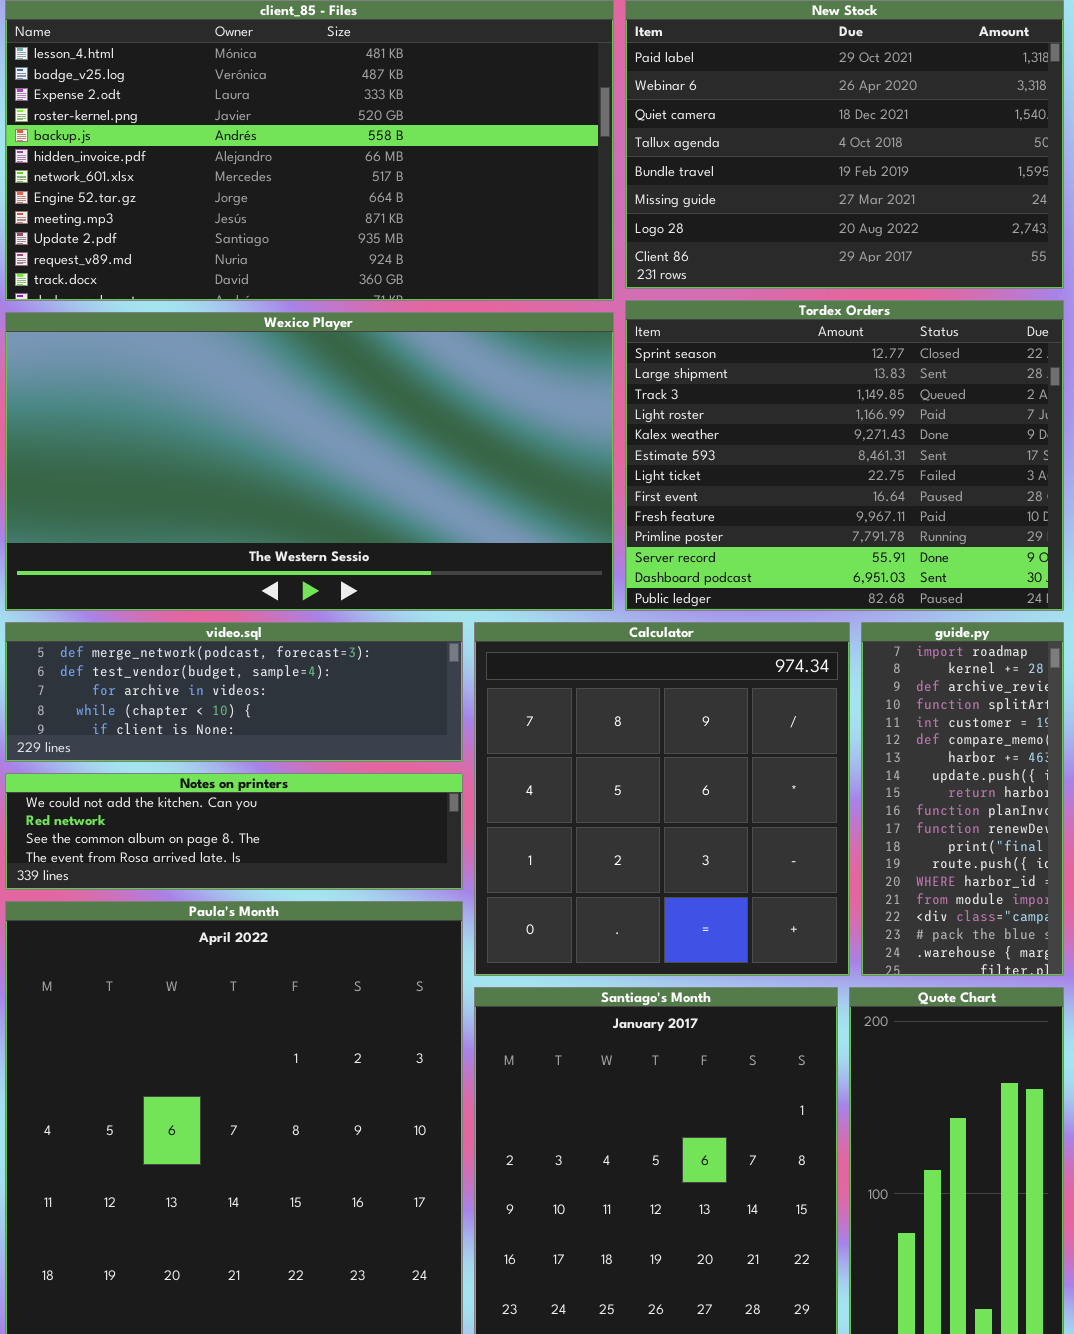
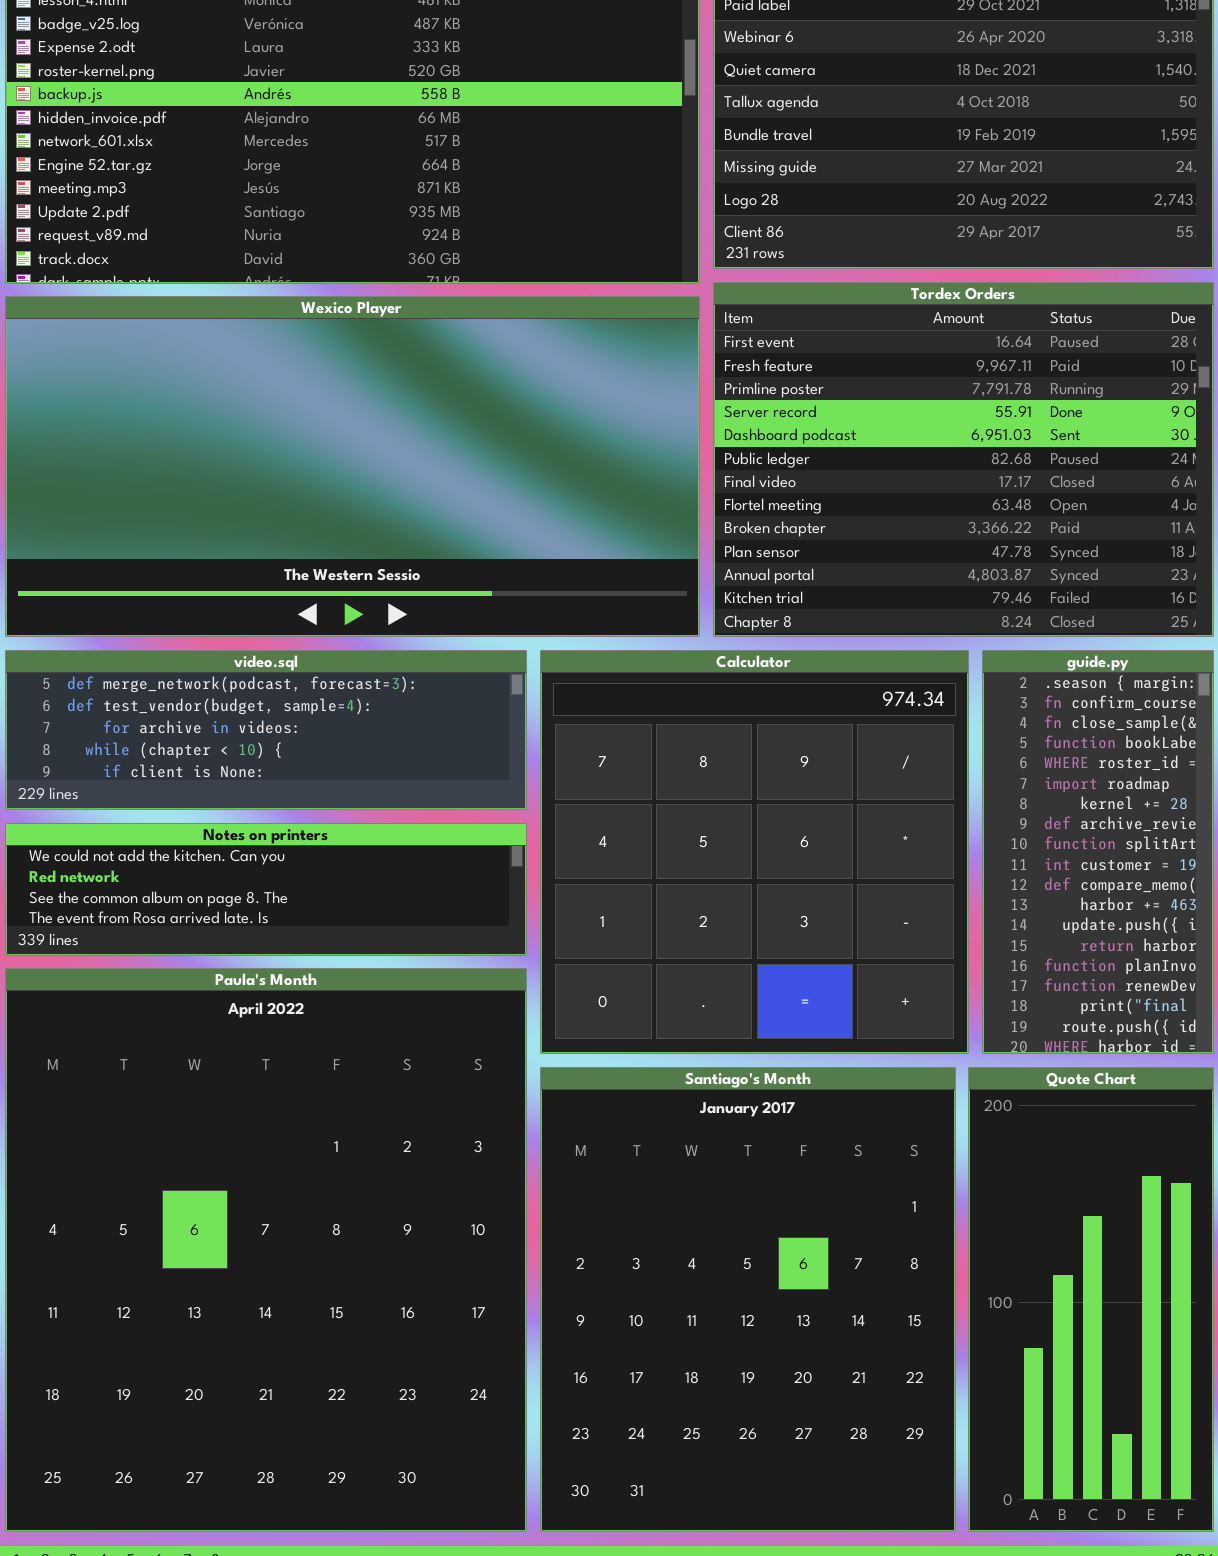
Tordex Orders: [625,300,1064,611] -> [713,282,1214,637], scrolled down 7 rows
guide.py: [861,622,1064,976] -> [982,650,1214,1054], scrolled up 5 rows

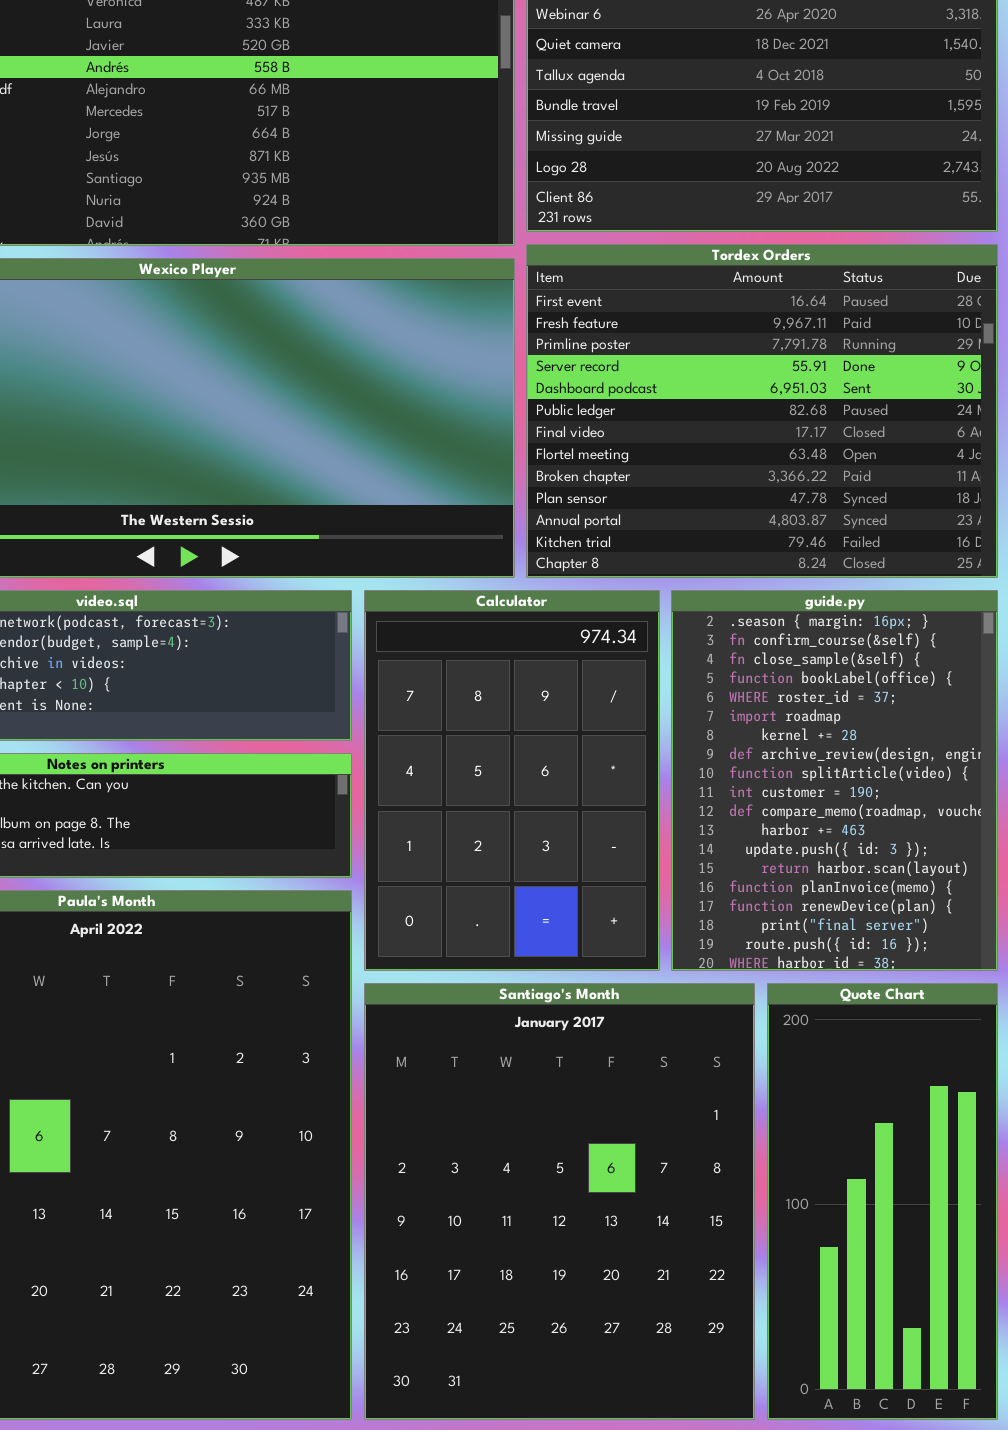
Calculator: [540,650,969,1054] -> [364,590,660,971], resized
guide.py: [982,650,1214,1054] -> [671,590,998,971], resized

